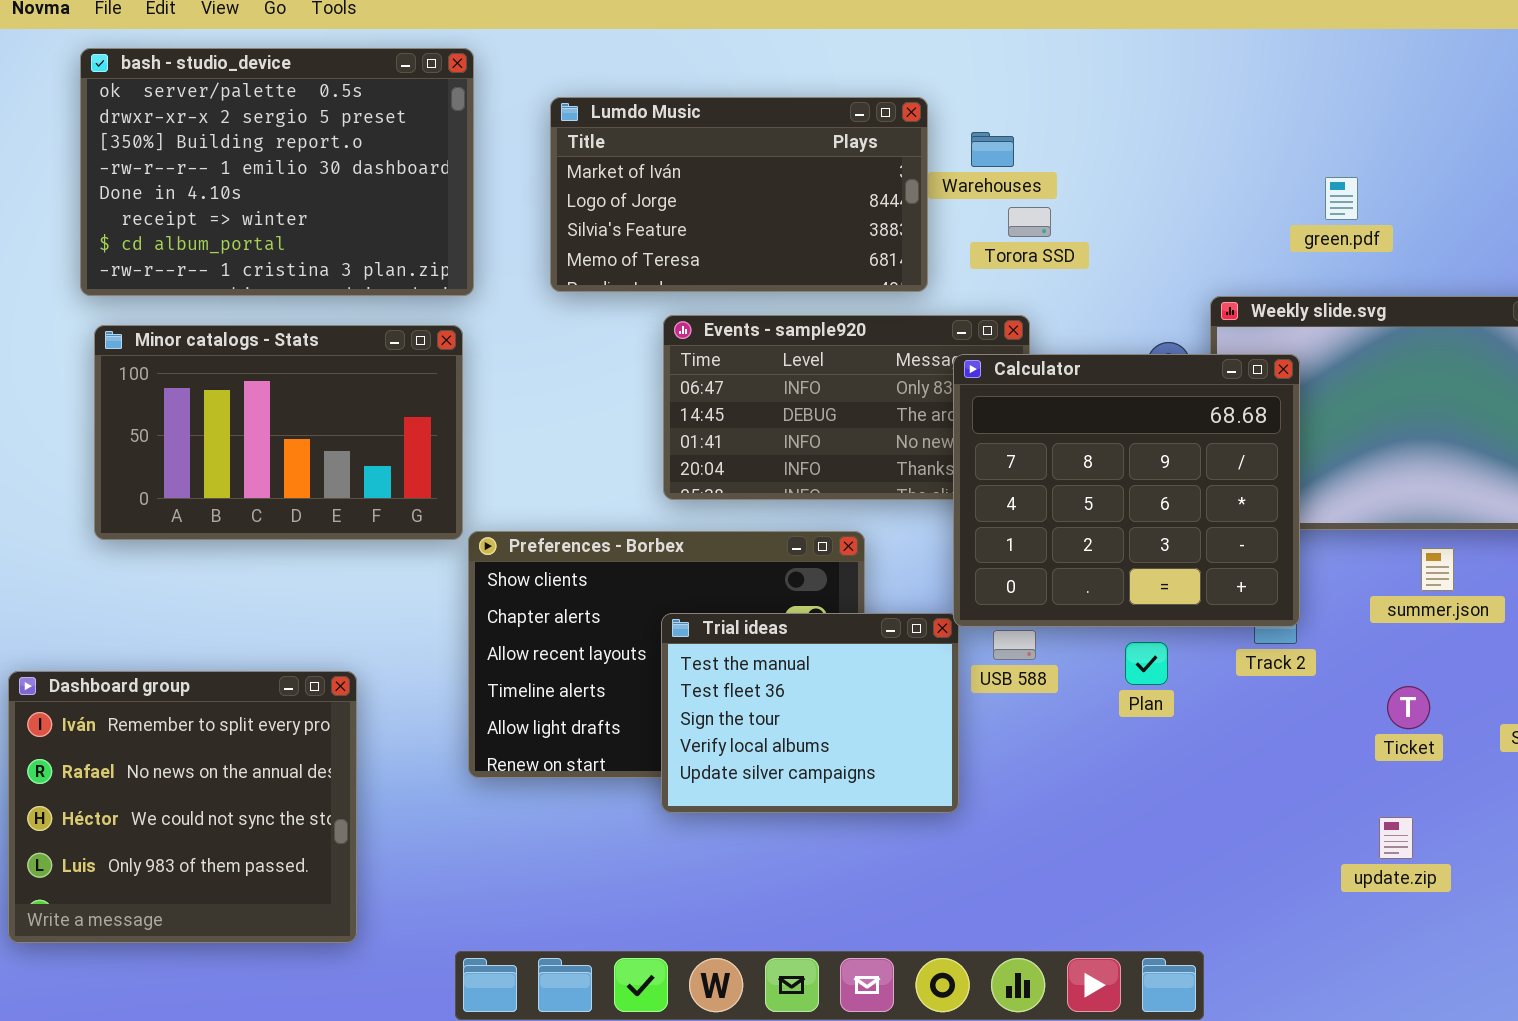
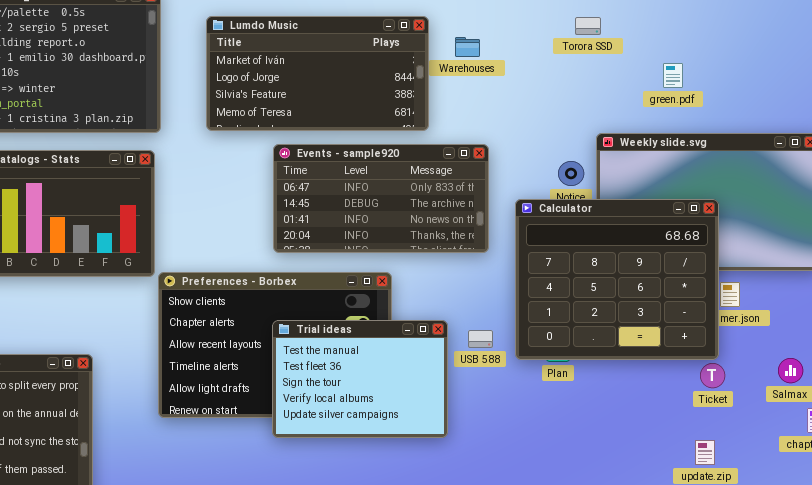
Torora SSD: [1008,207,1051,237] -> [575,17,601,35], moved
Calculator: [953,354,1300,627] -> [515,199,719,360], moved

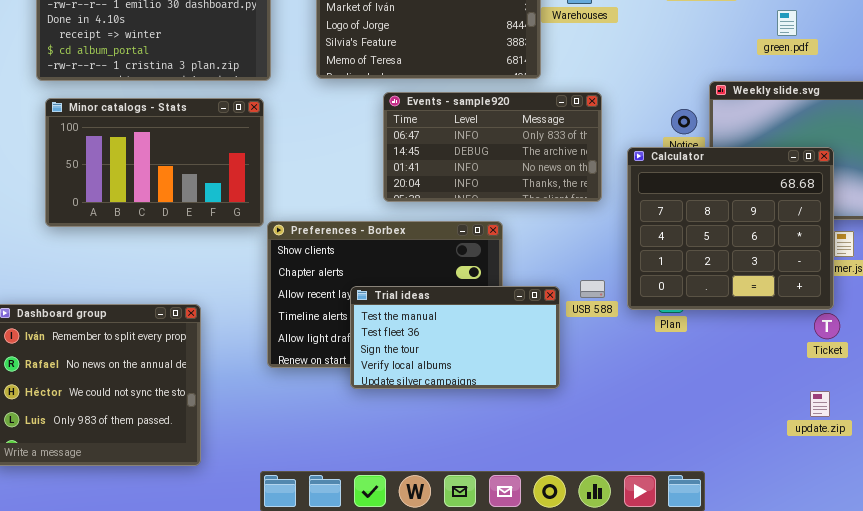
Trial ideas: [272,320,448,438] -> [350,286,560,389], resized

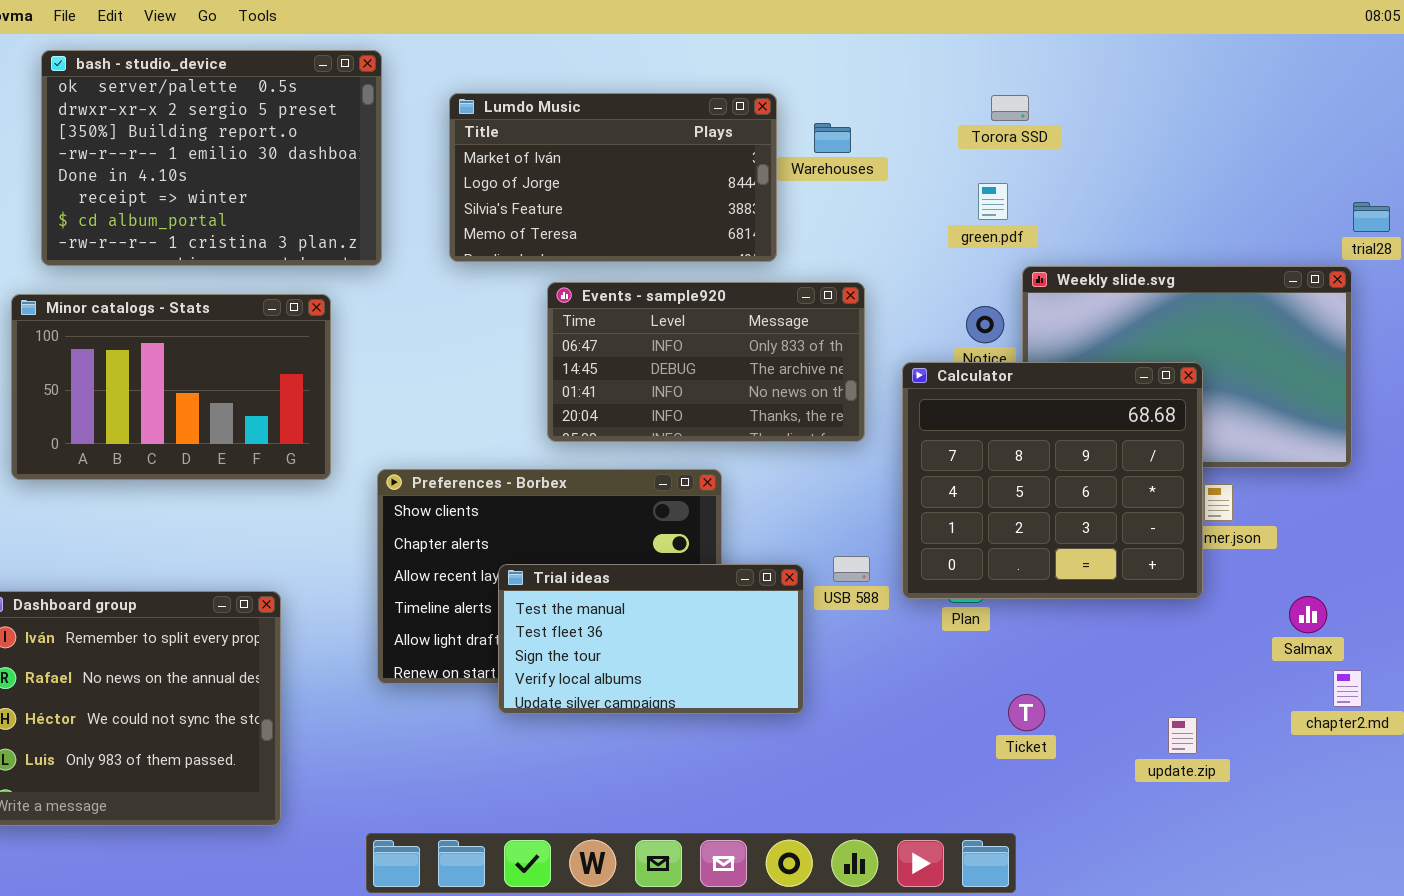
green.pdf: [777,10,797,36] -> [978,183,1008,220], moved
Minor catalogs - Stats: [45,98,264,227] -> [11,294,331,480], moved
Ticket: [814,313,840,339] -> [1008,694,1045,731], moved

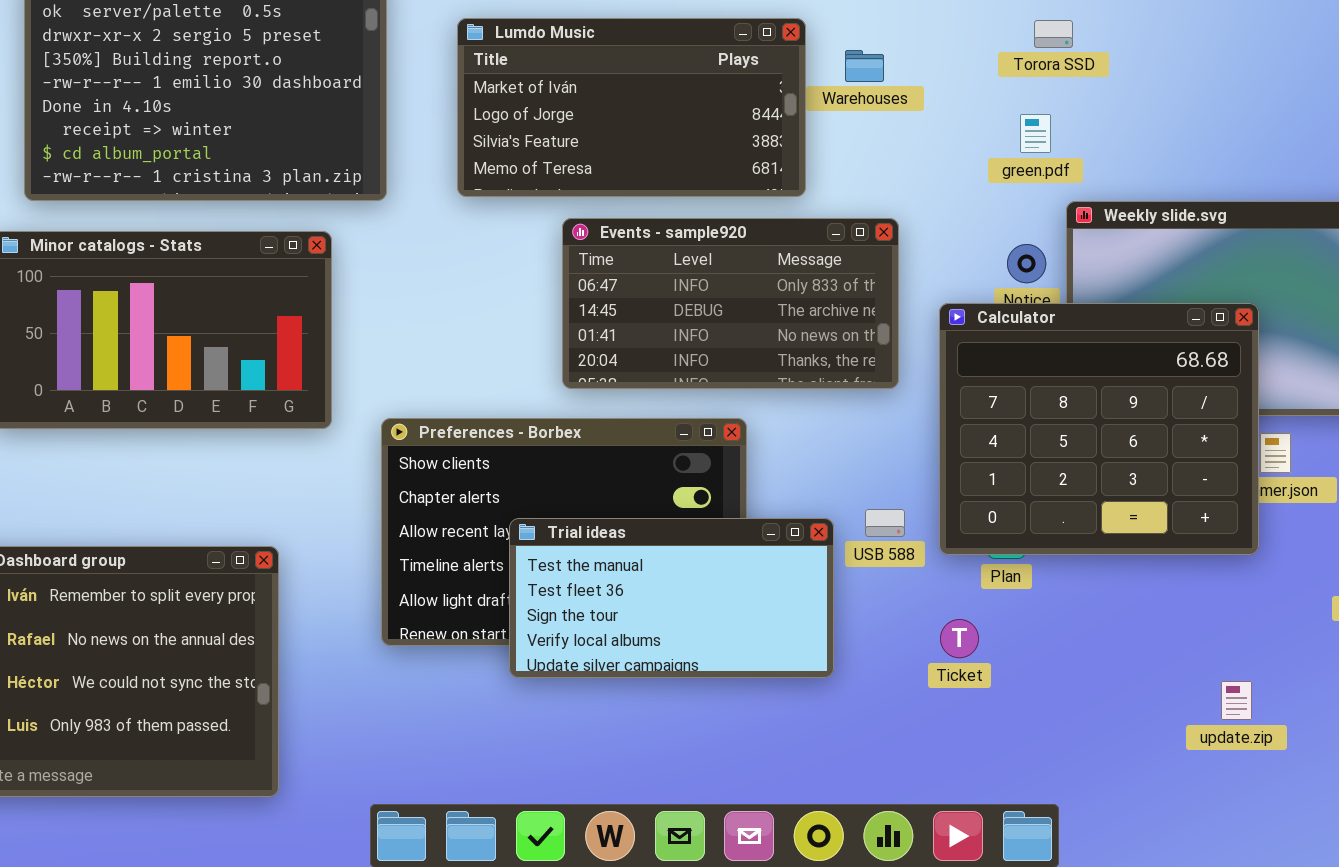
Ticket: [1008,694,1045,731] -> [940,619,979,658], moved

